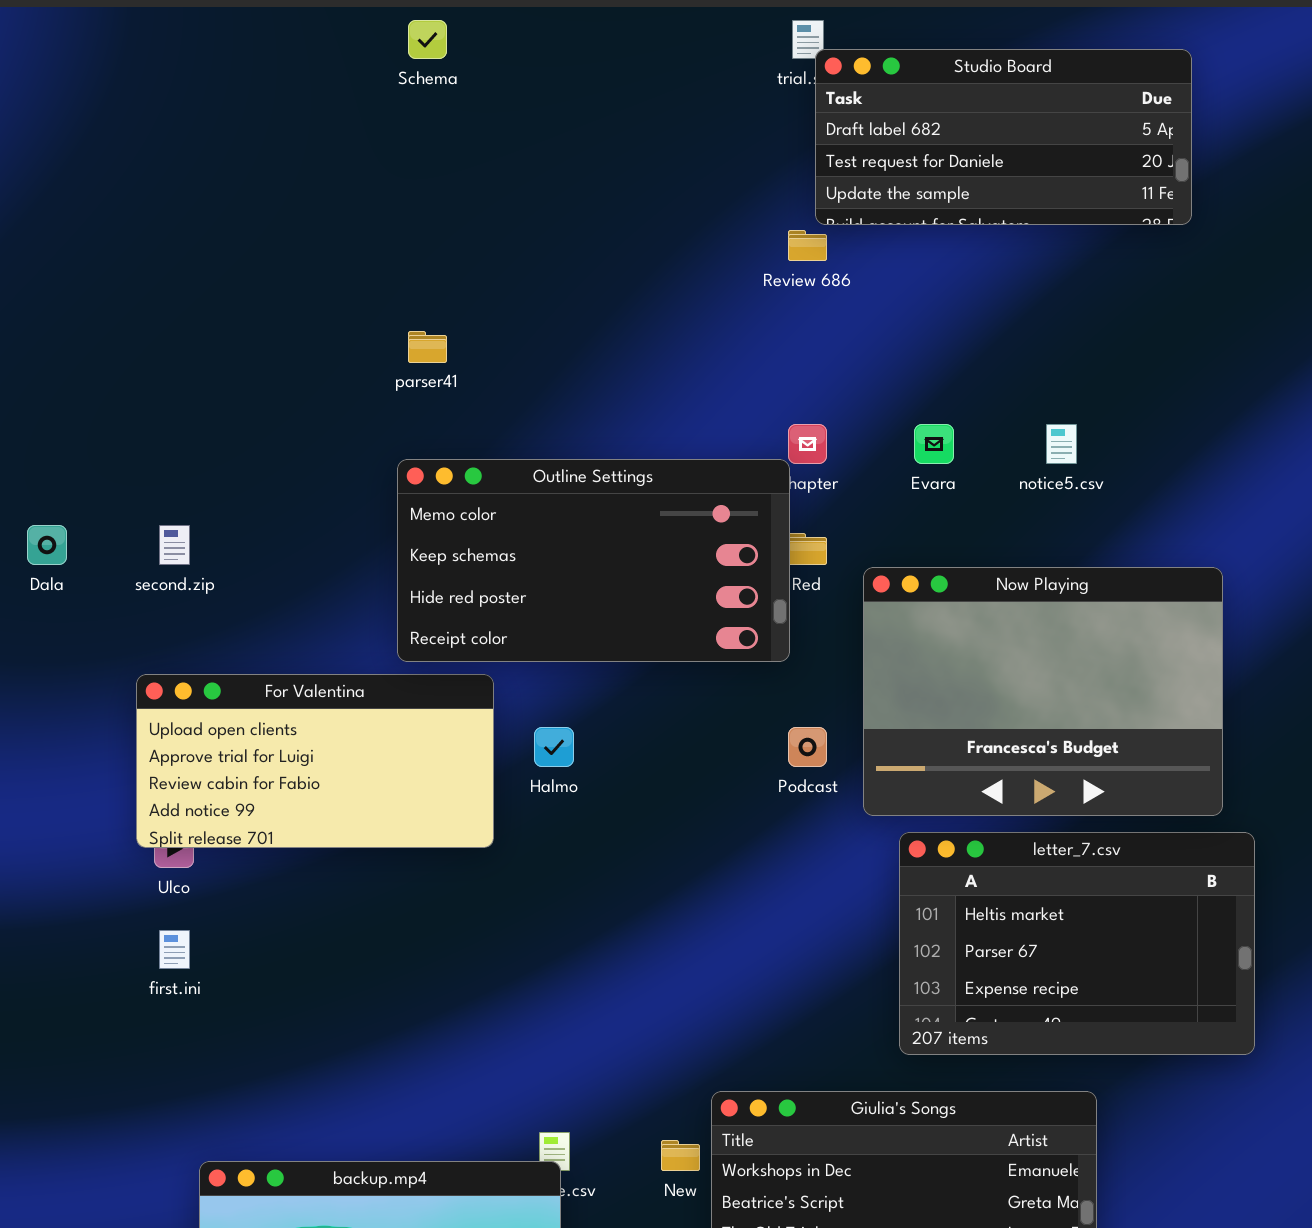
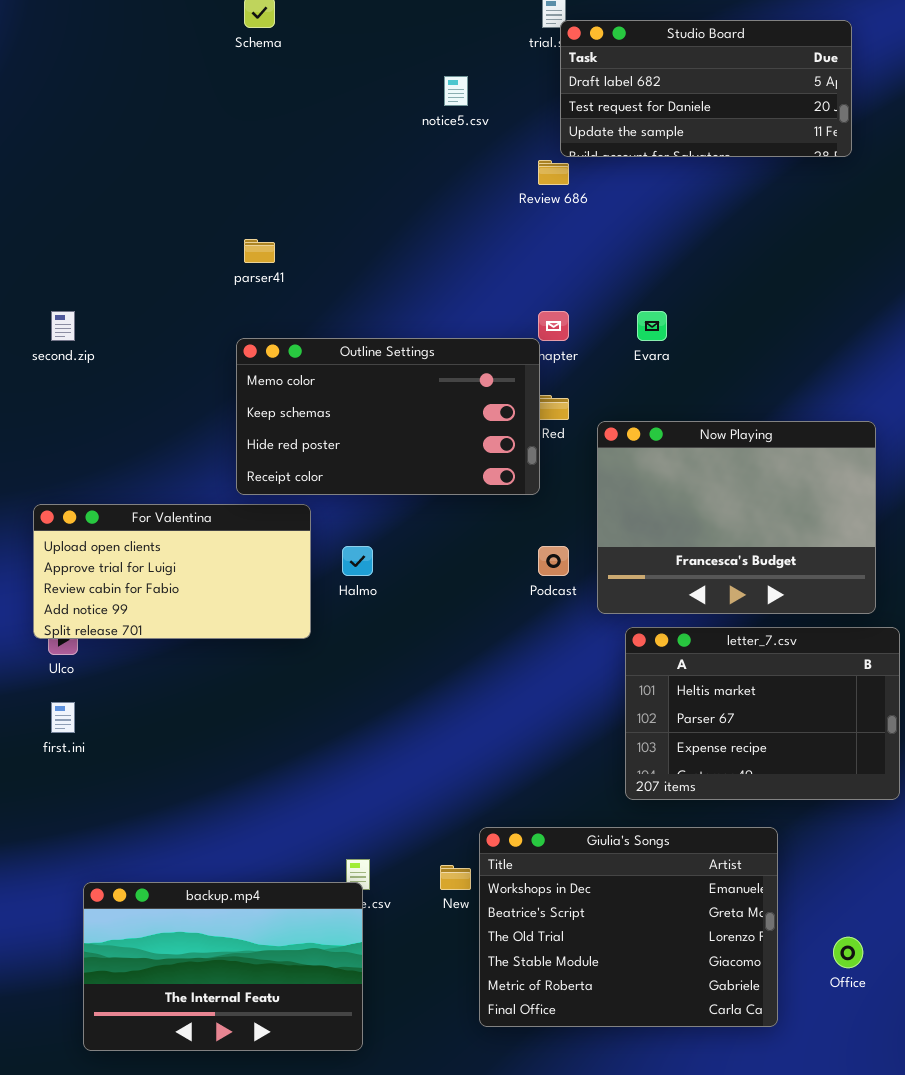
notice5.csv: [1046,424,1077,464] -> [444,76,468,106], moved
second.zip: [159,525,190,565] -> [51,311,75,341], moved

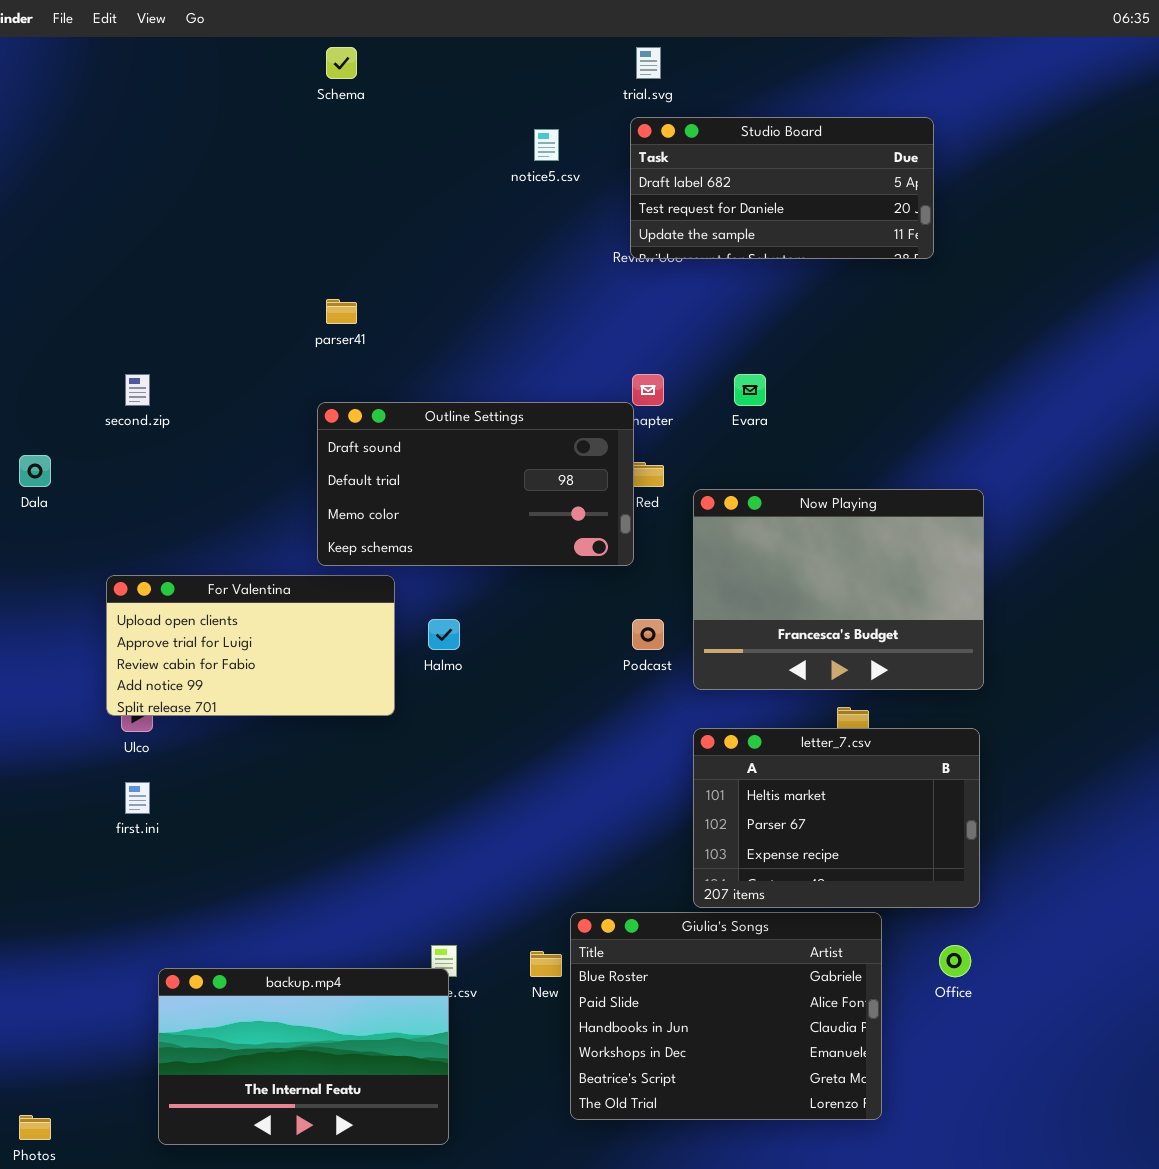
Studio Board: [560,20,852,157] -> [630,117,934,259], moved
Outline Settings: [236,338,540,495] -> [317,402,634,566], scrolled up 2 rows
letter_7.csv: [625,627,900,800] -> [693,728,980,908], moved
Giulia's Songs: [479,827,778,1027] -> [570,912,882,1120], scrolled up 3 rows
Office: [833,937,863,968] -> [939,945,971,977], moved

